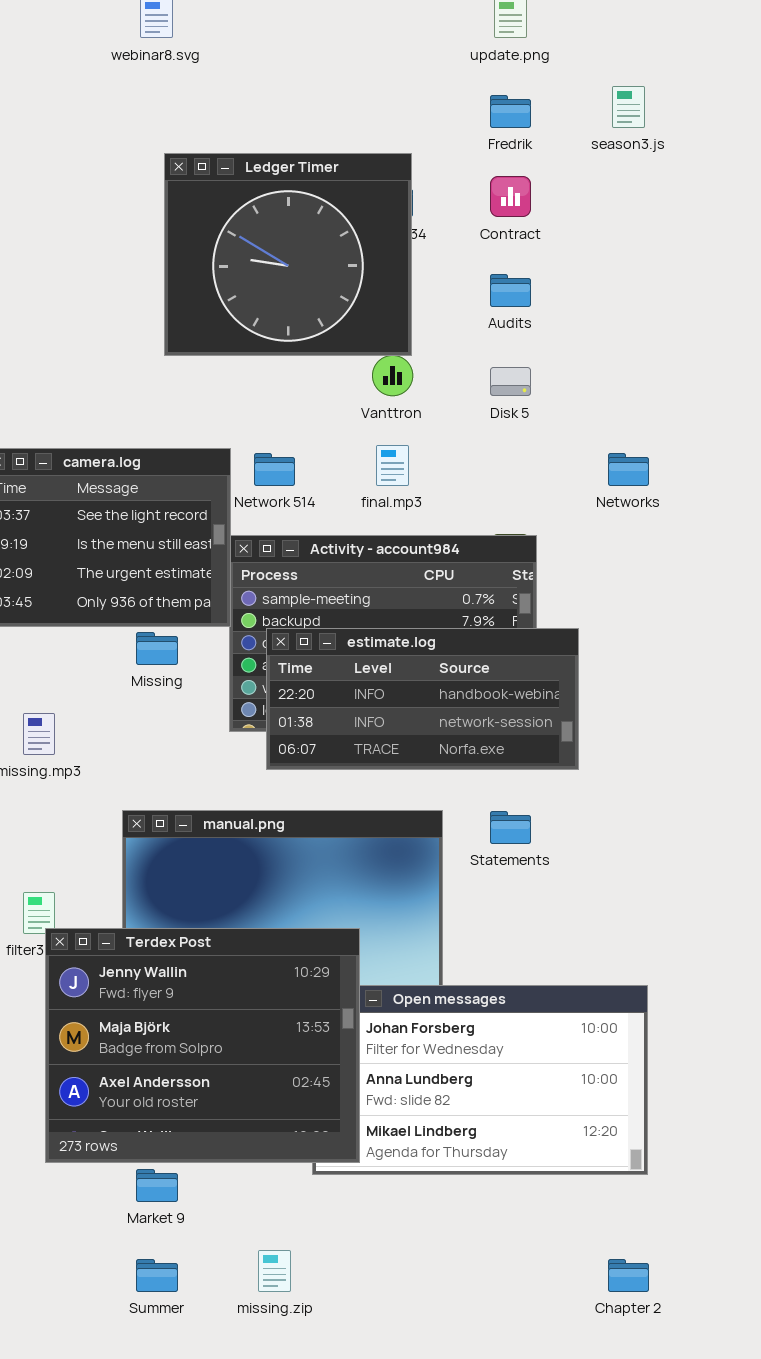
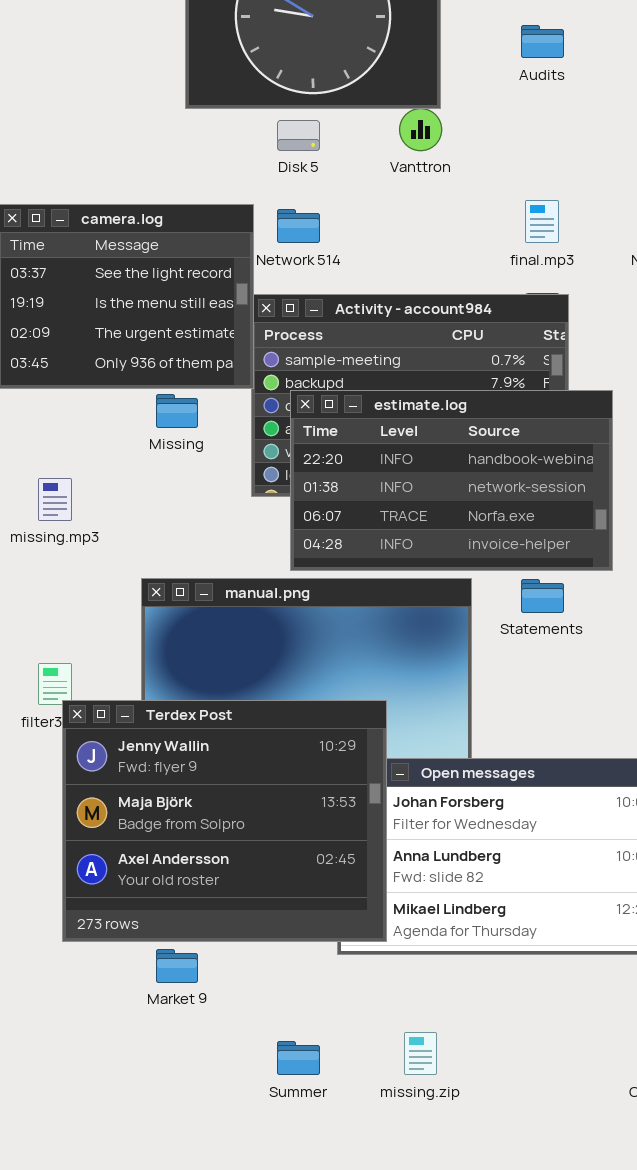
Disk 5: [490,367,531,396] -> [277,120,320,151], moved
final.mp3: [376,445,409,486] -> [525,200,559,243], moved
estimate.log: [266,628,579,770] -> [290,390,613,571], resized
missing.zip: [258,1250,291,1292] -> [404,1032,437,1075], moved
Summer: [136,1259,178,1292] -> [277,1041,320,1075], moved

